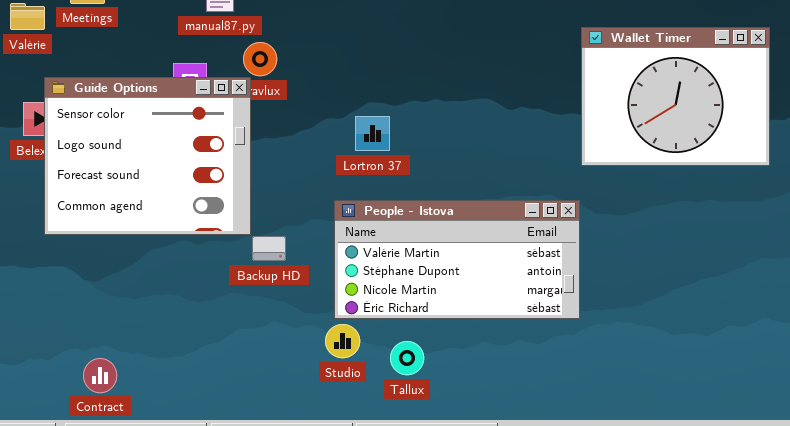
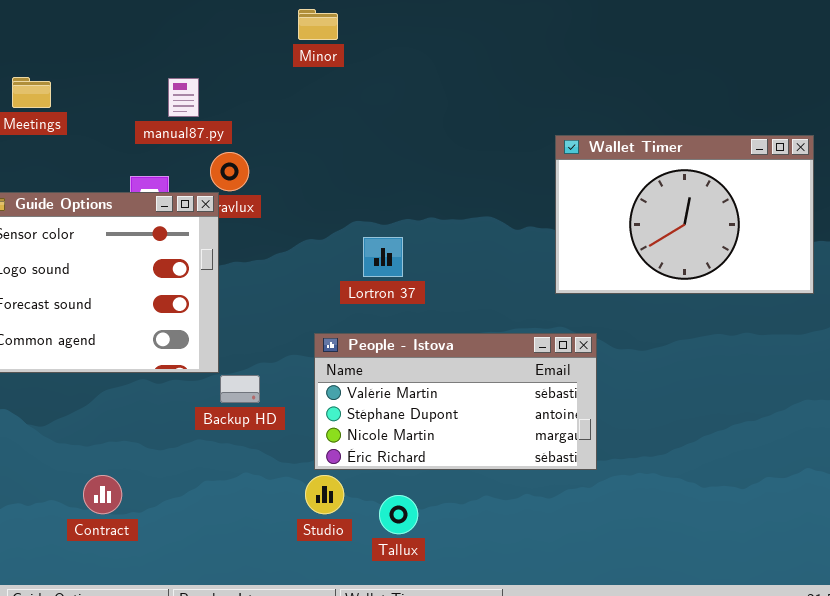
Wallet Timer: [581,27,770,166] -> [555,135,814,294], resized
Lortron 37: [355,116,390,151] -> [363,237,403,277], moved
Contract: [83,358,117,393] -> [83,475,122,514], moved

